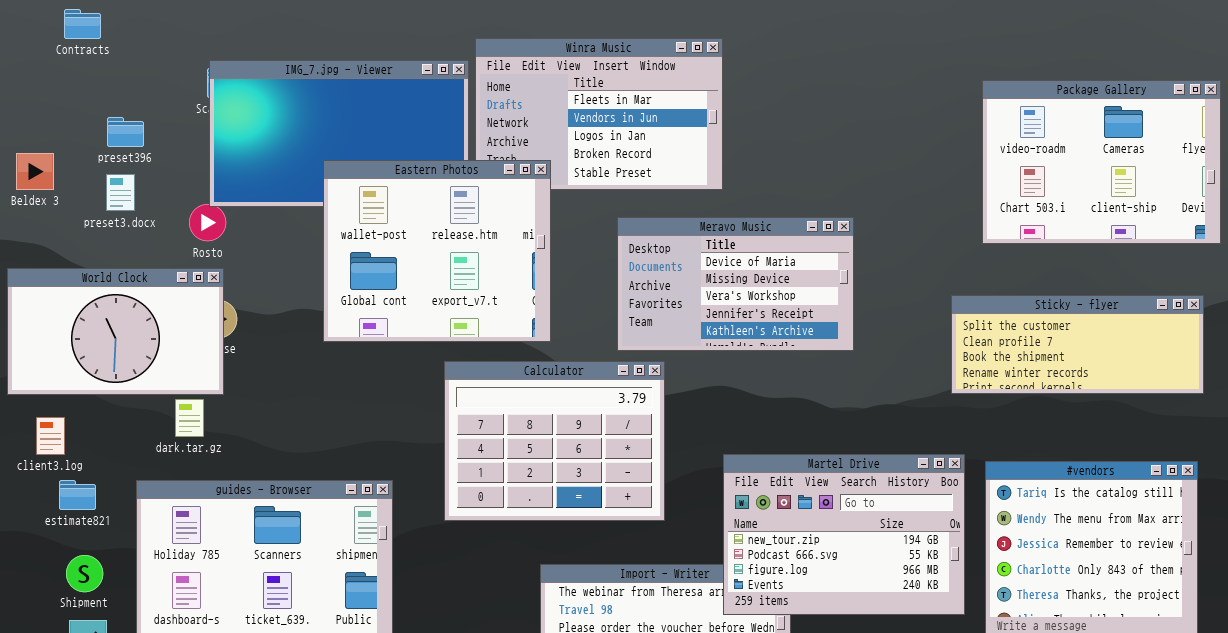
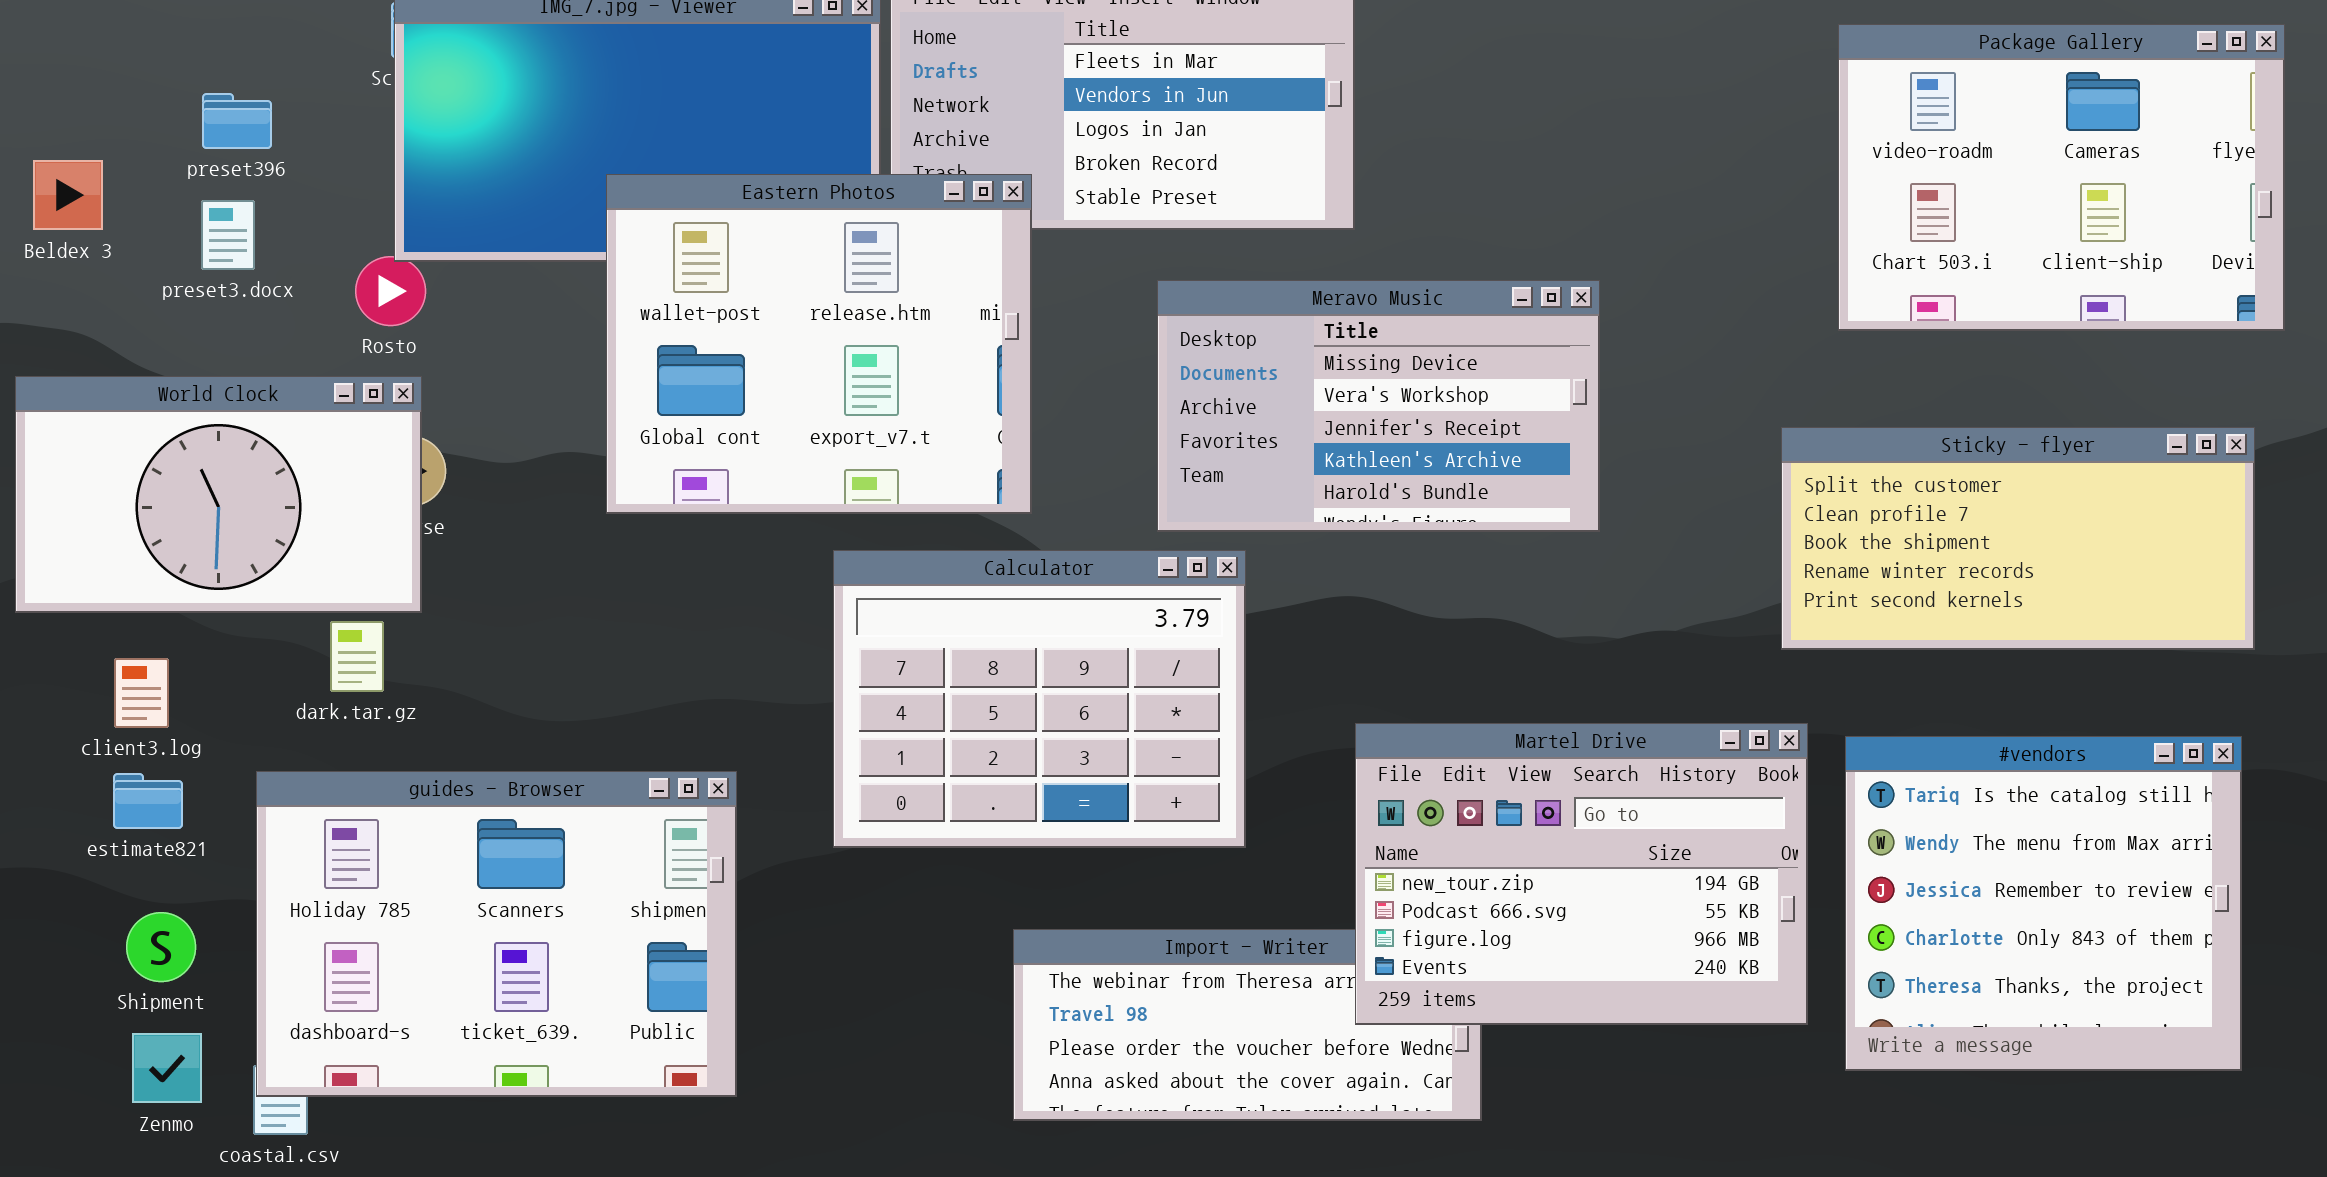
Meravo Music: [617,217,854,351] -> [1157,280,1600,532], scrolled down 1 row
Sticky - flyer: [951,295,1204,394] -> [1781,427,2255,650], resized
client3.log: [36,417,65,455] -> [114,658,169,728], moved

